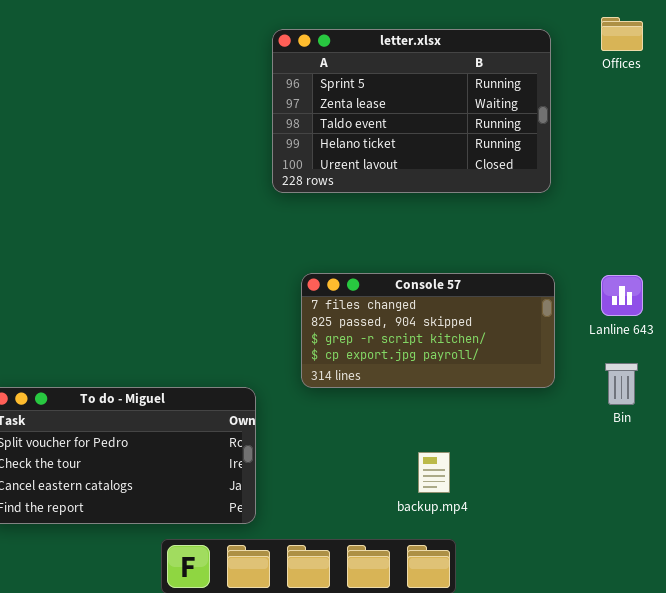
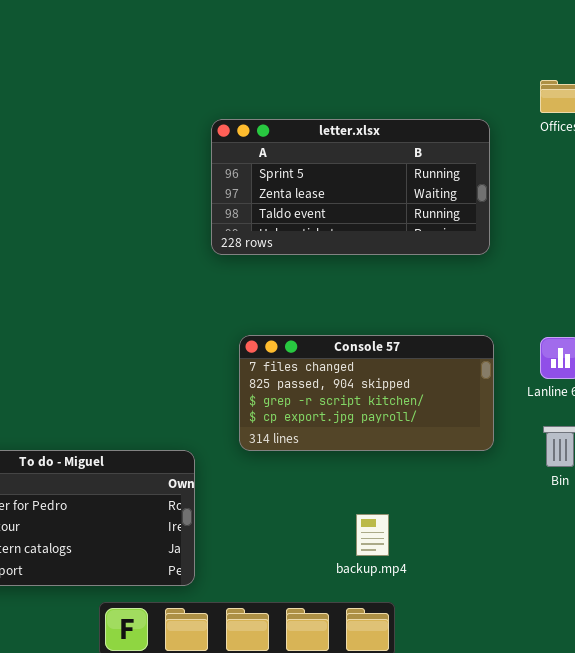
letter.xlsx: [272,29,551,193] -> [211,119,490,255], resized

